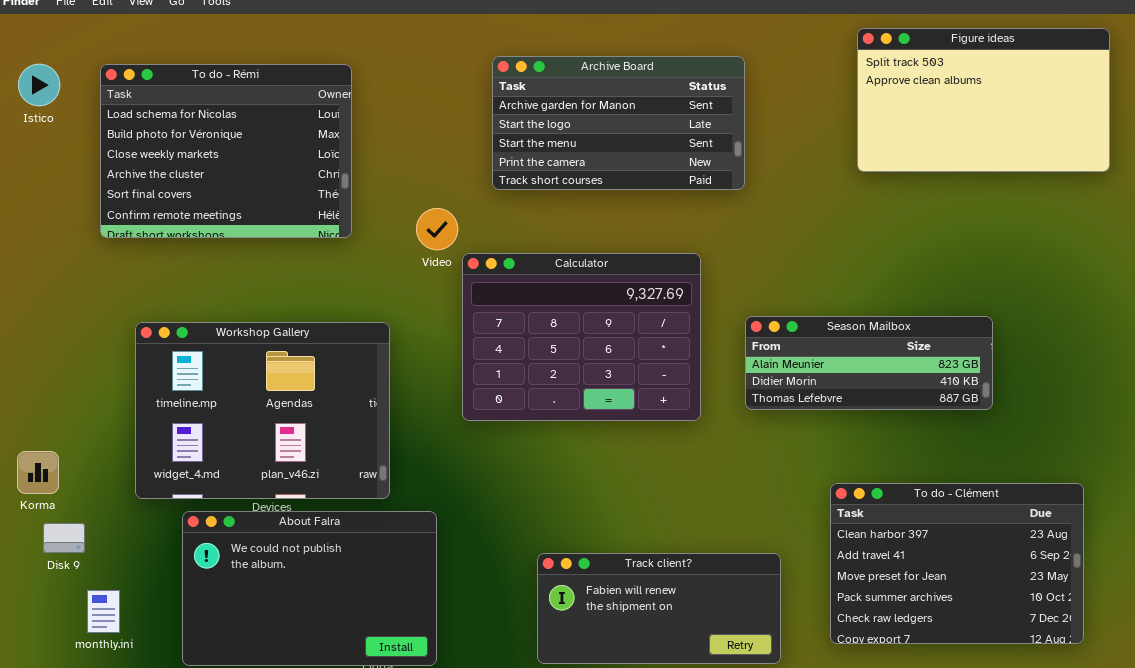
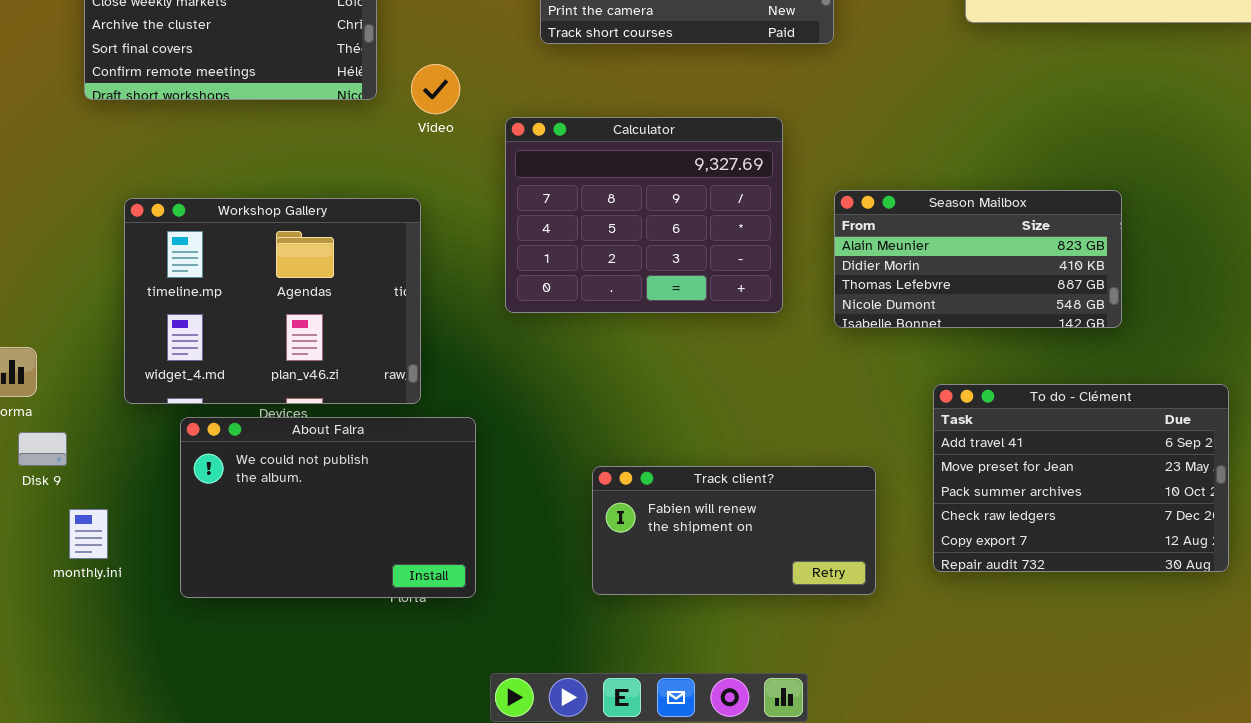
Video: [416,208,458,250] -> [411,64,460,114], moved
Season Mailbox: [745,316,993,410] -> [834,190,1122,328], resized
To do - Clément: [830,483,1084,644] -> [933,384,1229,572], scrolled down 1 row

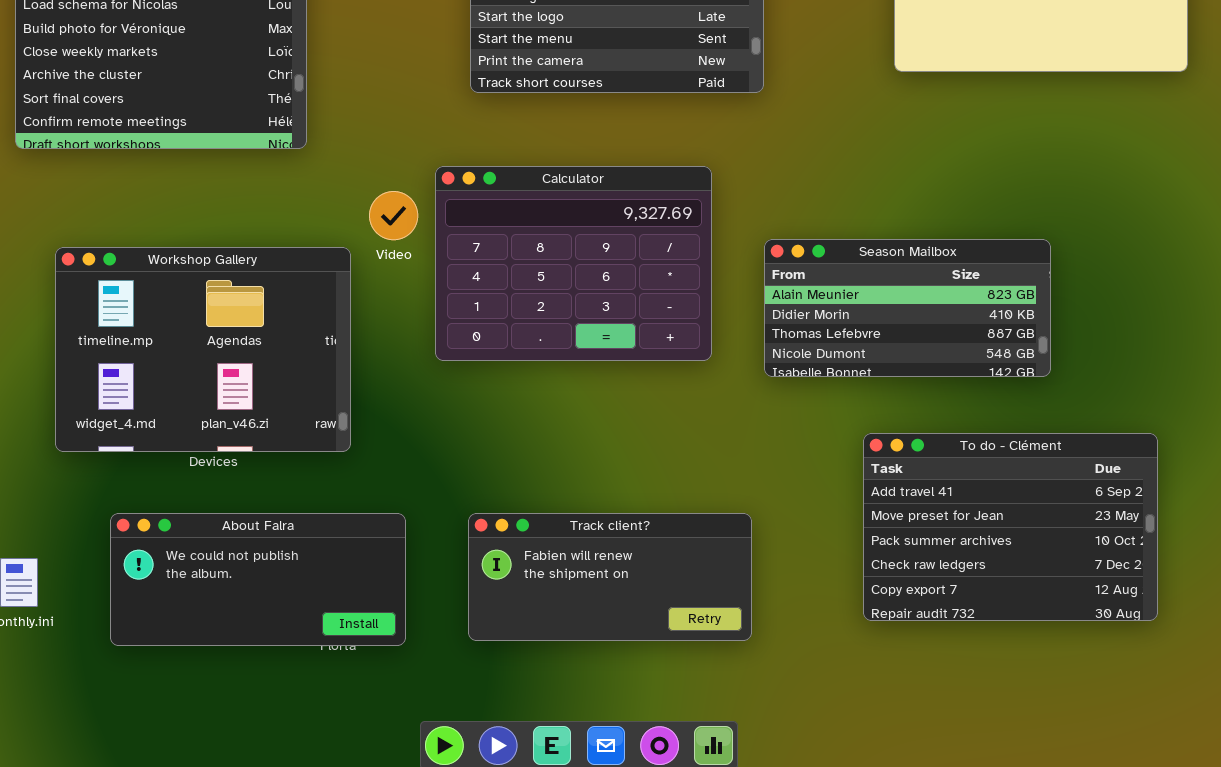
Video: [411,64,460,114] -> [369,191,418,240], moved
About Falra: [180,417,476,598] -> [110,513,406,646], resized
Track client?: [592,466,876,595] -> [468,513,752,641], moved

